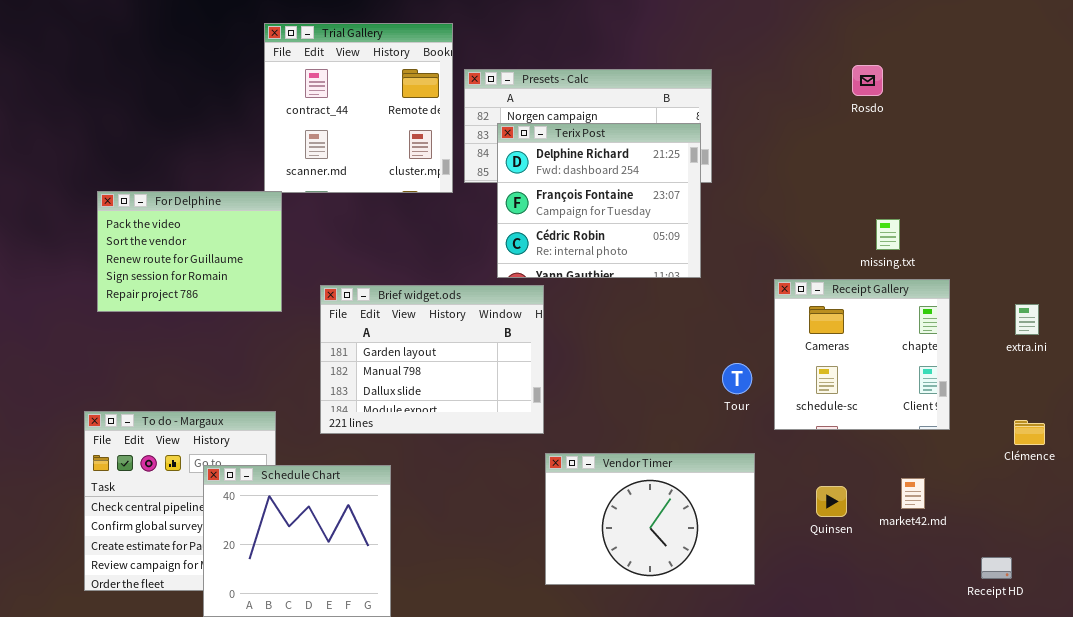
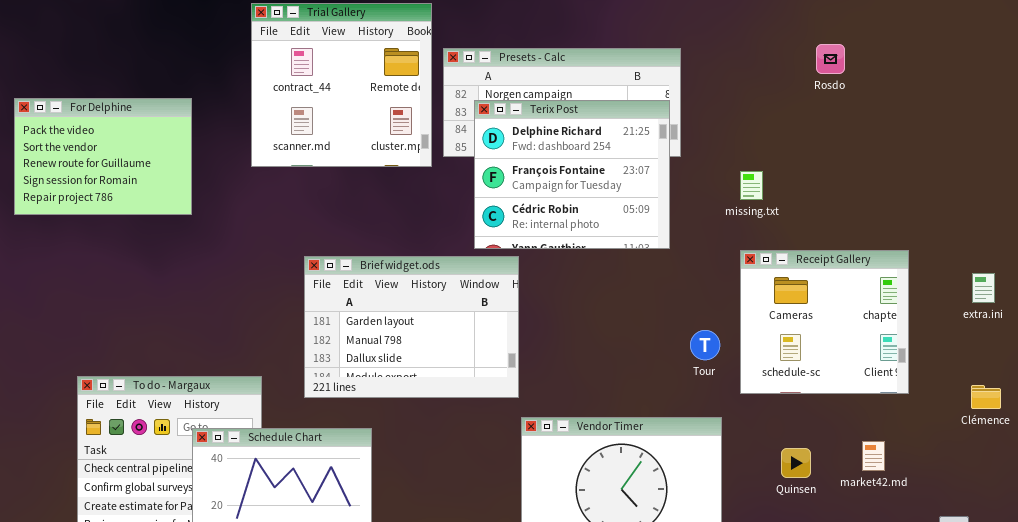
For Delphine: [97,191,282,312] -> [14,98,192,215], moved
missing.txt: [876,219,900,250] -> [740,171,763,200], moved

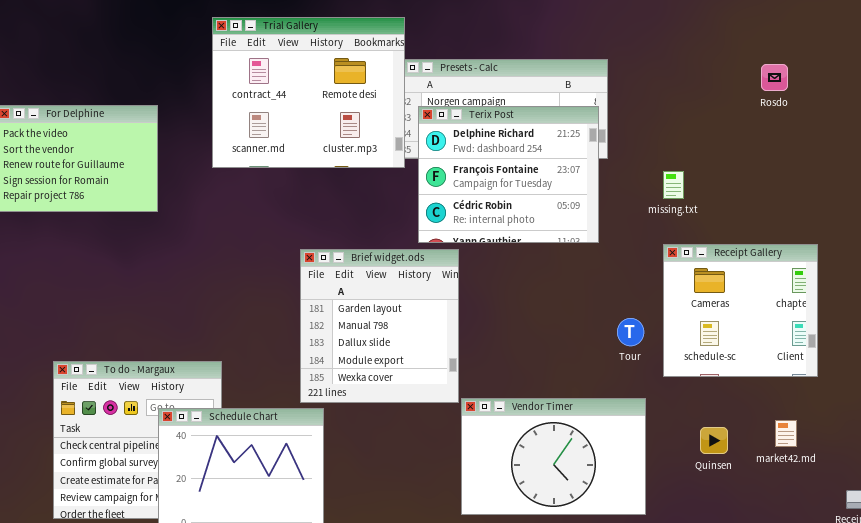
Trial Gallery: [251,3,432,167] -> [212,17,405,168], resized
Rosdo: [816,44,845,74] -> [761,64,788,91], moved
Brief widget.ods: [304,256,519,398] -> [300,249,459,403], resized

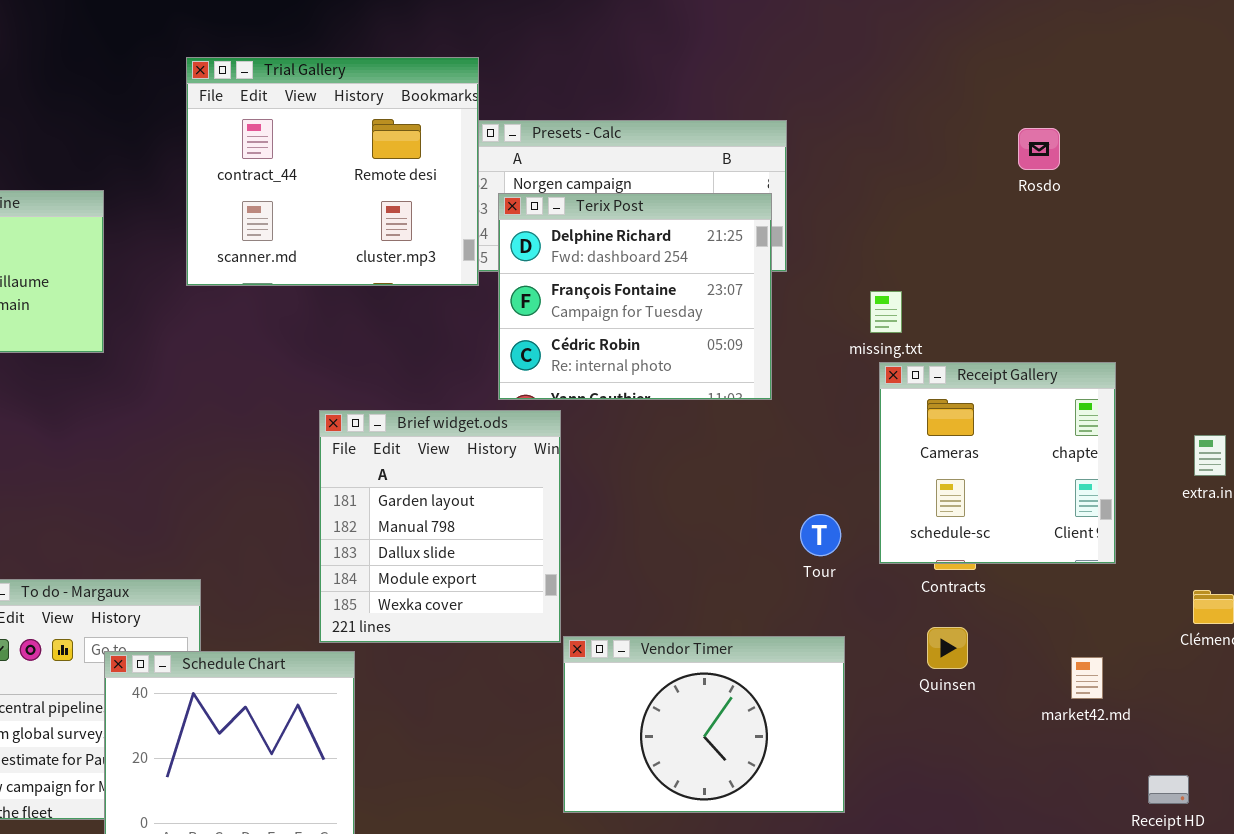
Receipt Gallery: [663,244,818,377] -> [879,362,1116,564], moved
market42.md: [775,420,797,447] -> [1071,657,1103,699], moved
Quinsen: [700,427,728,454] -> [927,627,968,669], moved

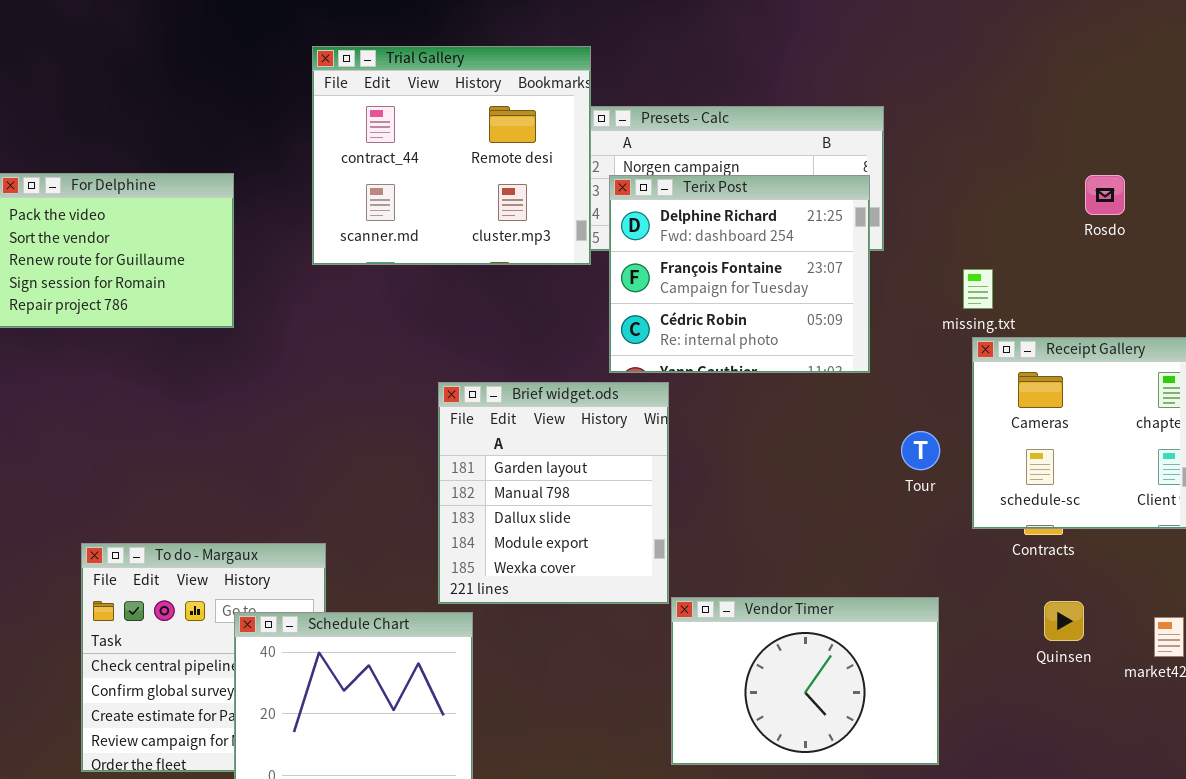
Rosdo: [1018,128,1060,170] -> [1085,175,1125,215], moved
Tour: [800,514,841,556] -> [901,431,940,470], moved
Quinsen: [927,627,968,669] -> [1044,601,1084,641], moved

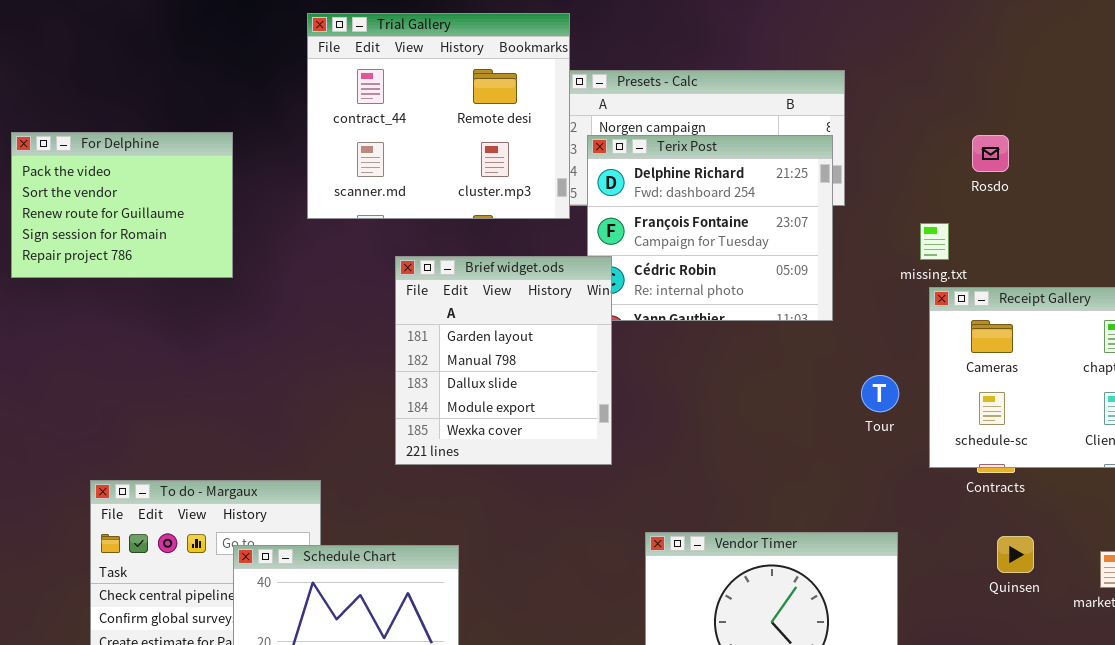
Rosdo: [1085,175,1125,215] -> [972,135,1009,172], moved
Brief widget.ods: [438,382,669,604] -> [395,256,612,465], moved

